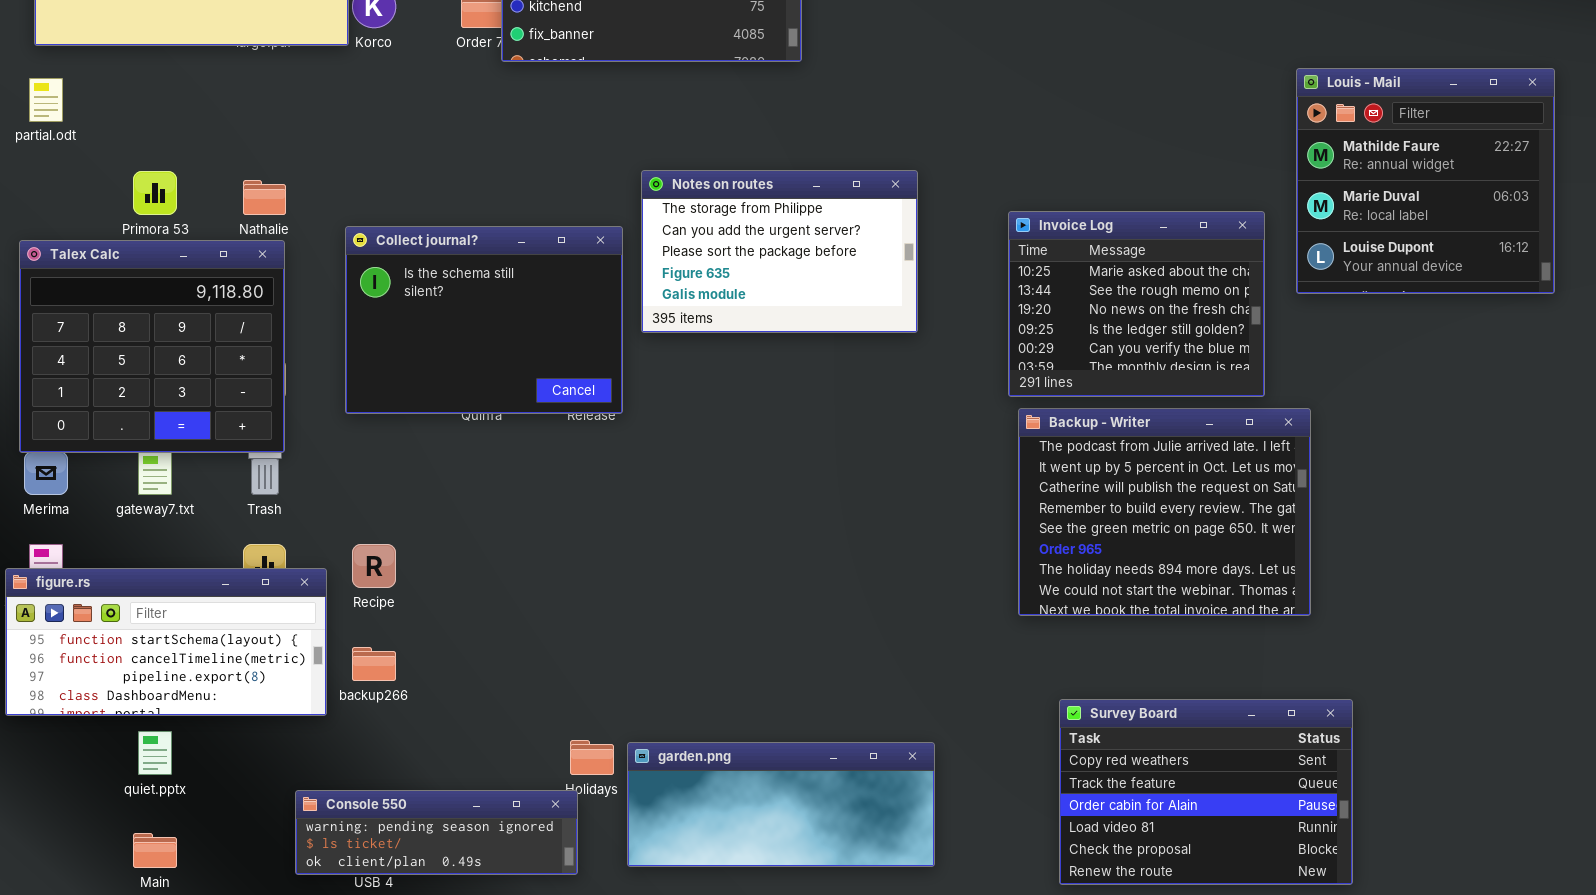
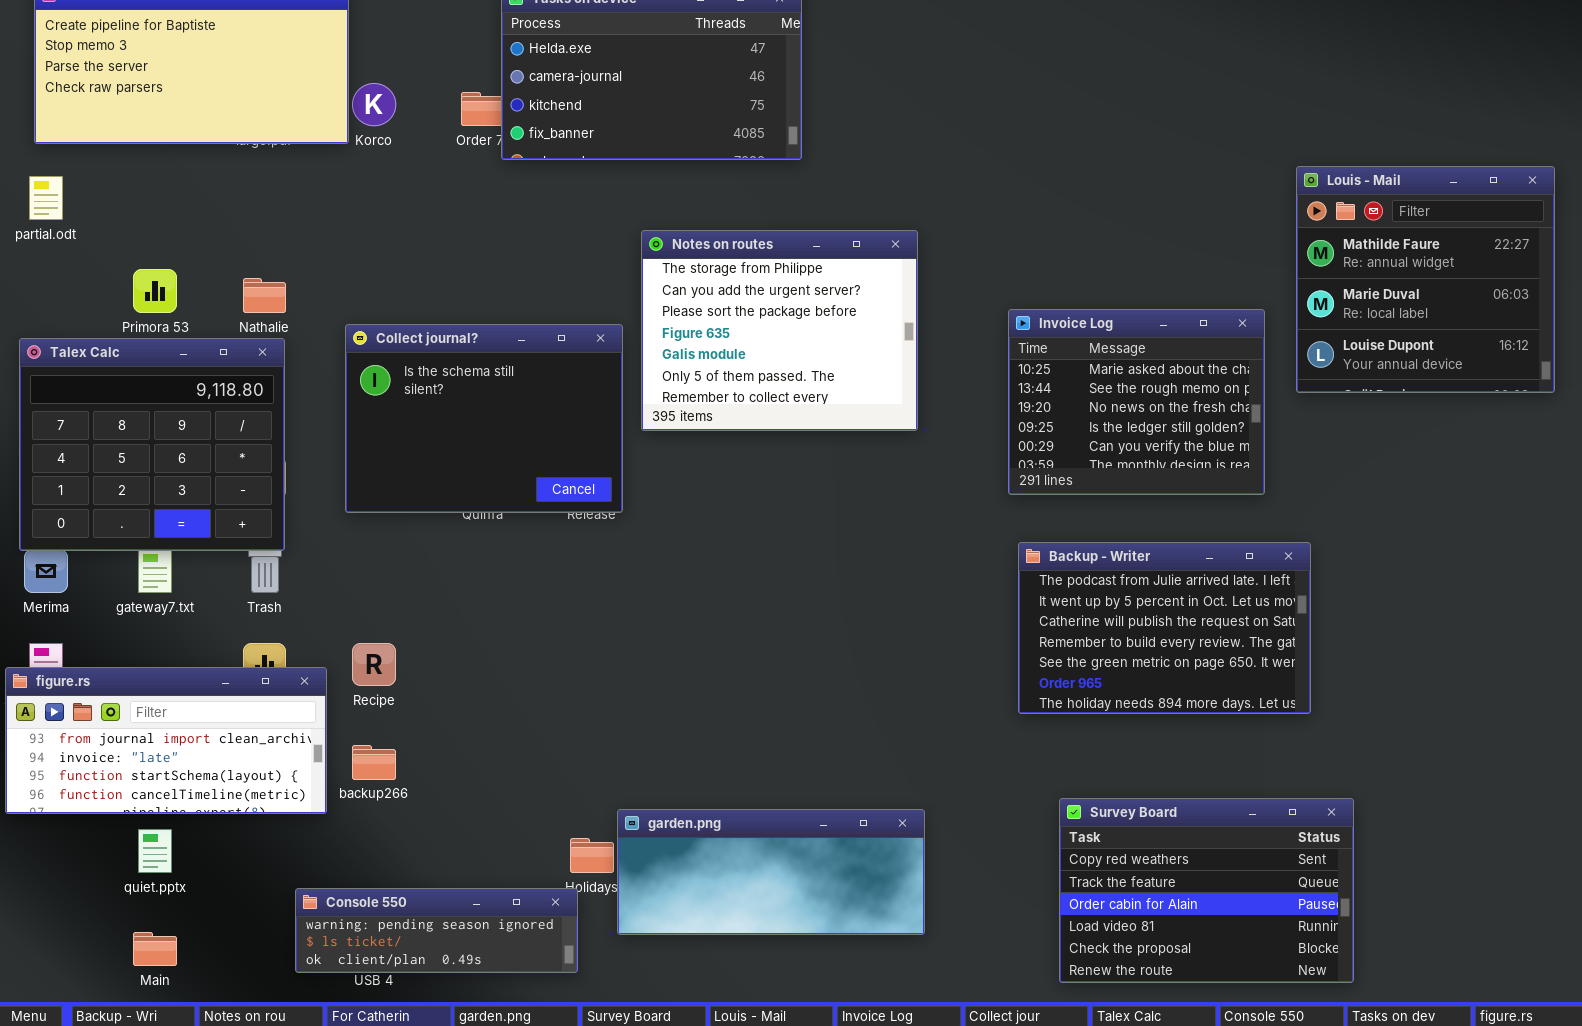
Notes on routes: [641,170,918,333] -> [641,230,918,431], resized
Backup - Writer: [1018,408,1311,616] -> [1018,542,1311,714], resized
figure.rs: [5,568,327,716] -> [5,667,327,814], scrolled up 2 rows
garden.png: [627,742,935,867] -> [617,809,925,935], moved

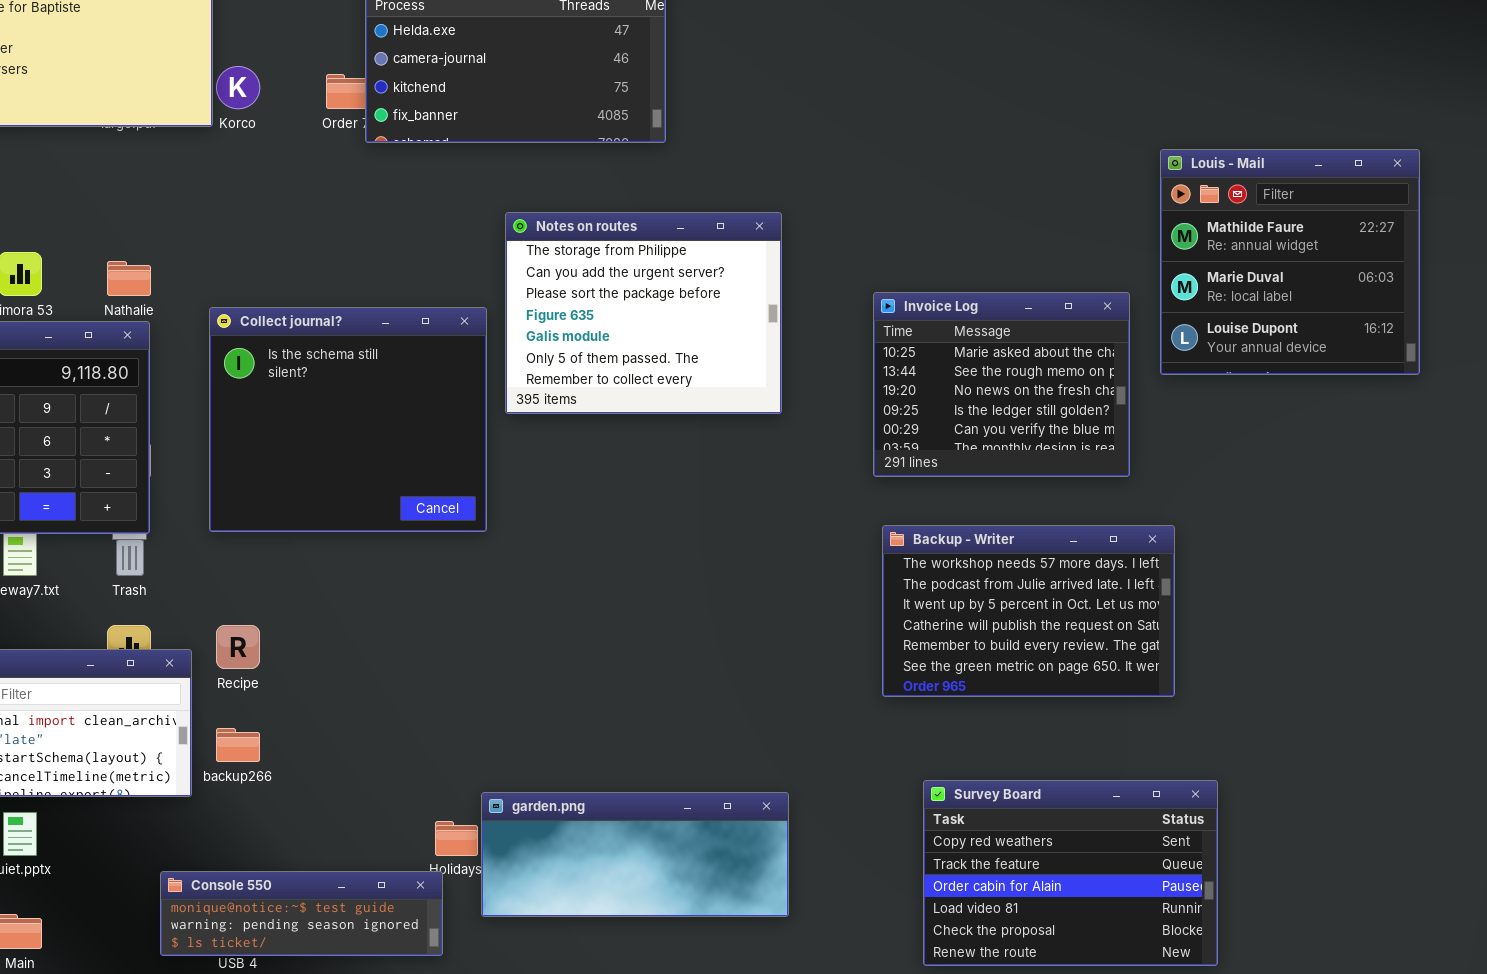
Collect journal?: [345,324,623,513] -> [209,307,487,532], resized
Backup - Writer: [1018,542,1311,714] -> [882,525,1175,697], scrolled up 1 row
Console 550: [295,888,578,973] -> [160,871,443,956], scrolled up 1 row

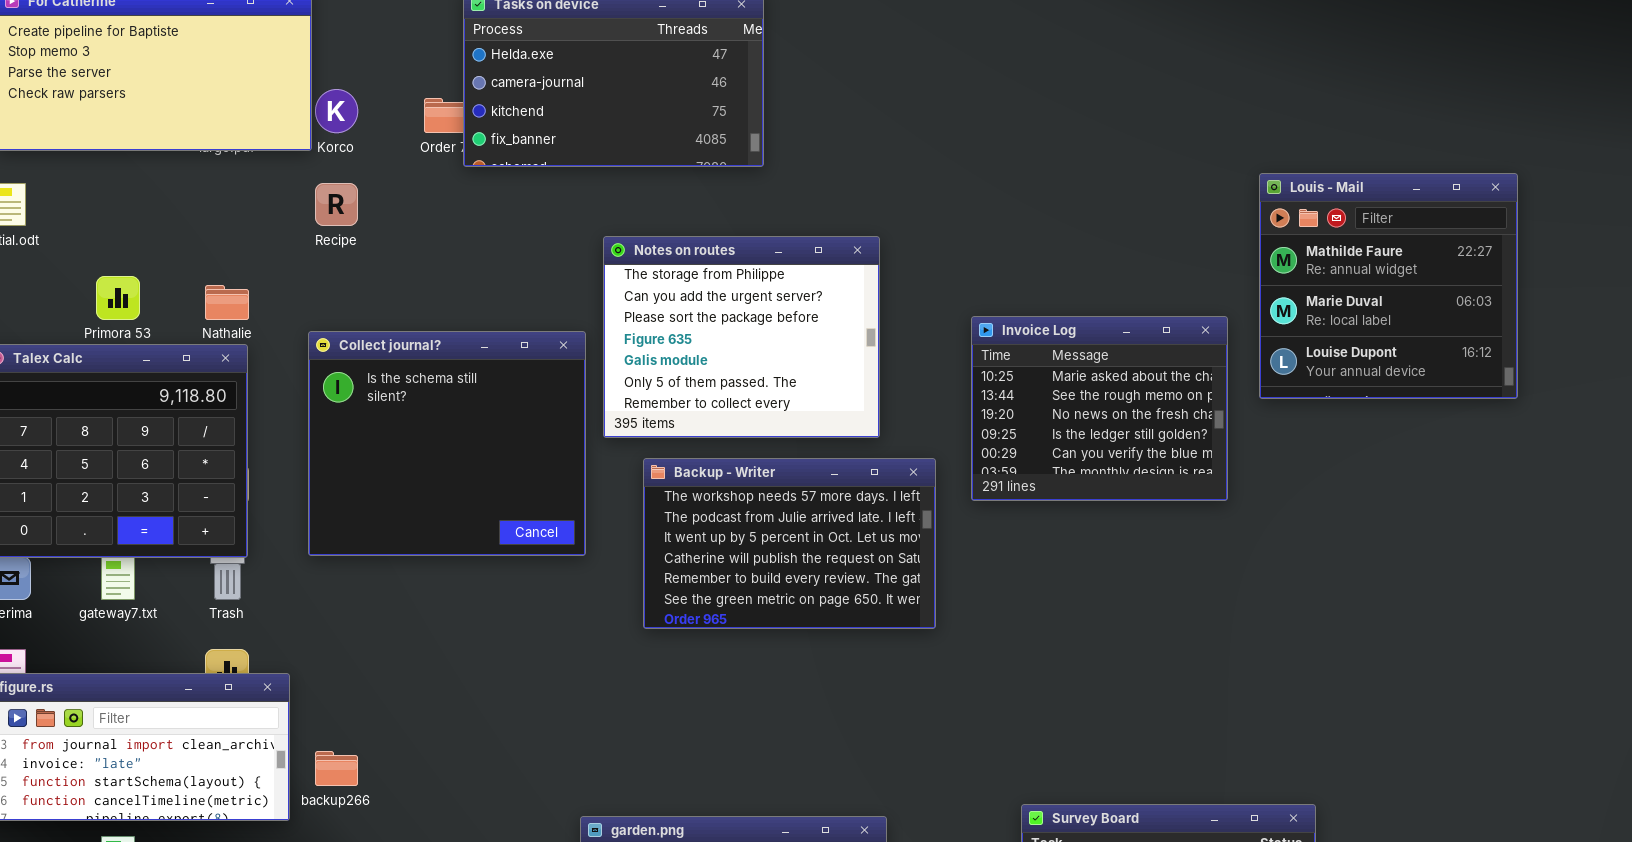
Backup - Writer: [882,525,1175,697] -> [643,458,936,629], moved
Recipe: [216,625,260,669] -> [315,183,358,226], moved

